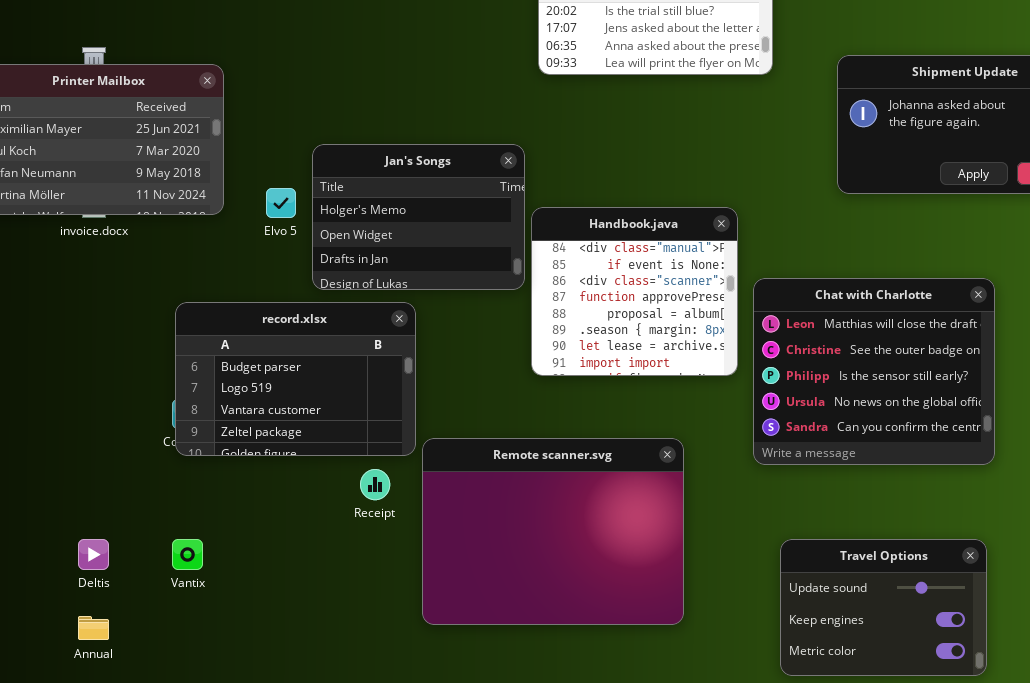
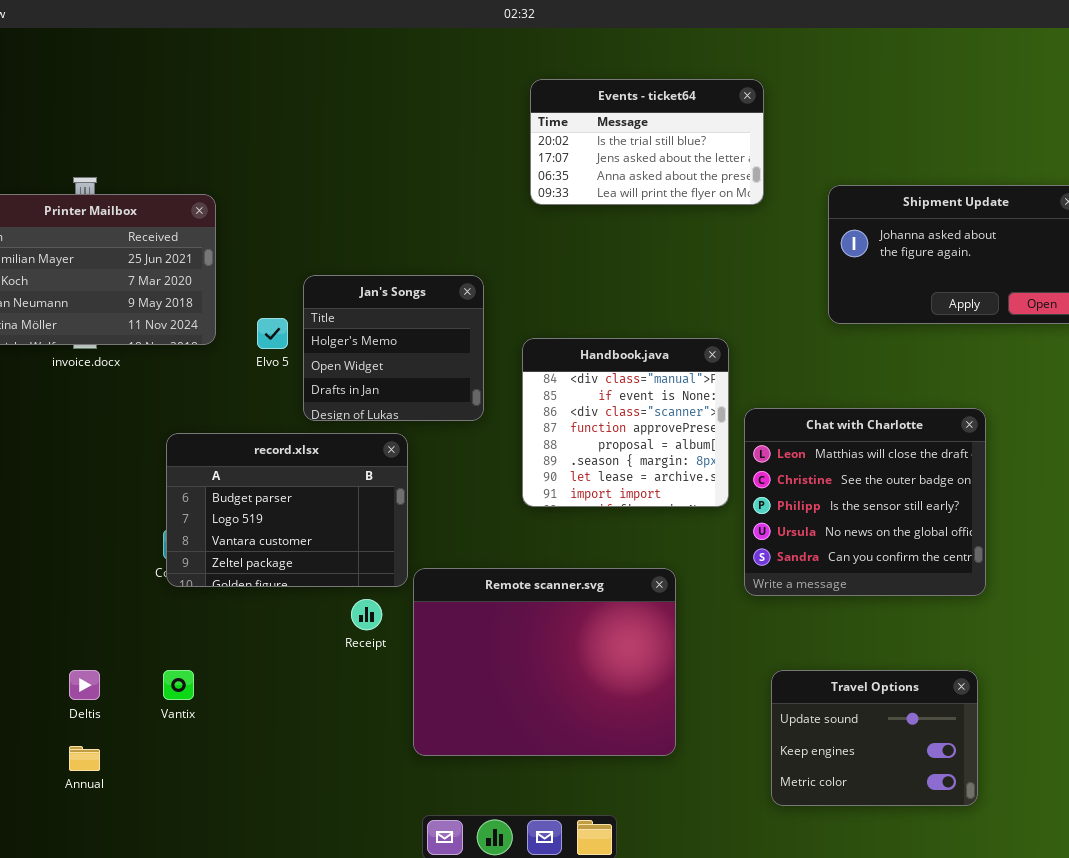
Jan's Songs: [312,144,525,290] -> [303,275,484,421], resized

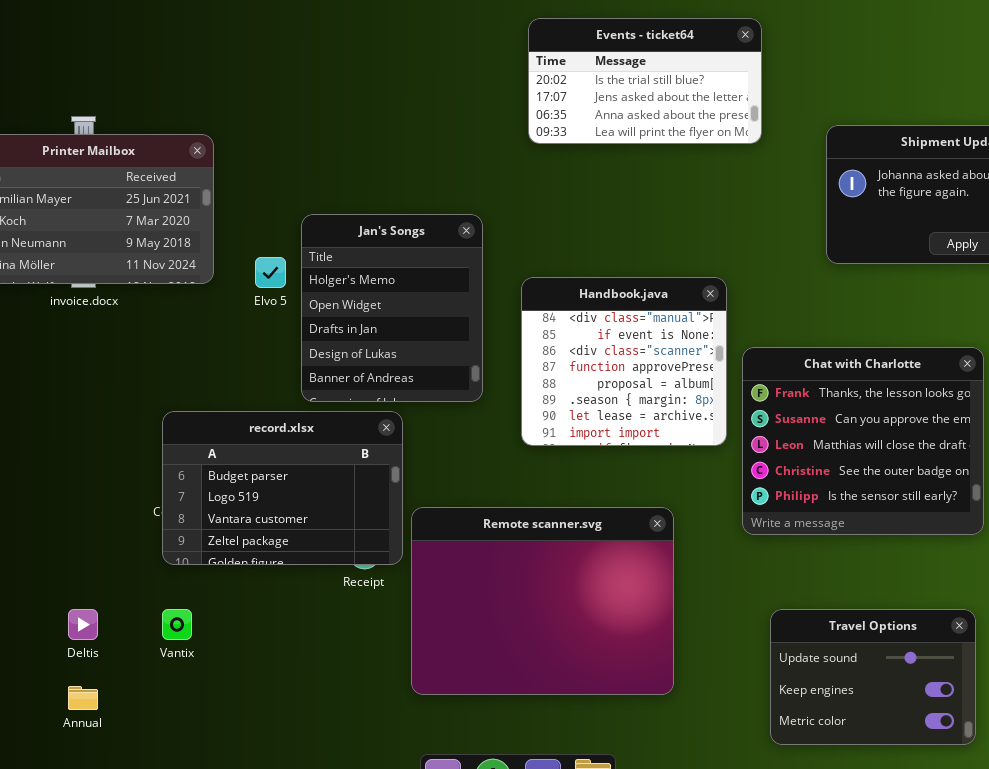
Jan's Songs: [303,275,484,421] -> [301,214,483,402], resized
Chat with Charlotte: [744,408,986,596] -> [742,347,984,535], scrolled up 2 rows
record.xlsx: [166,433,408,587] -> [162,411,403,565], moved

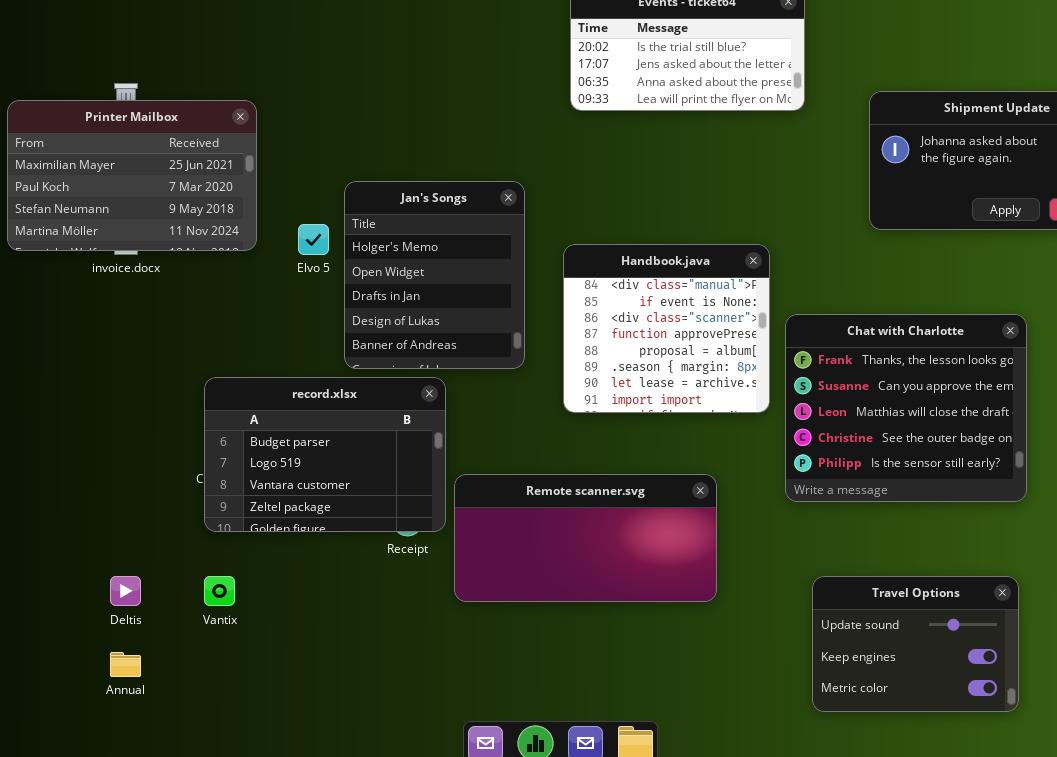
Remote scanner.svg: [411,507,674,695] -> [454,474,717,602], resized

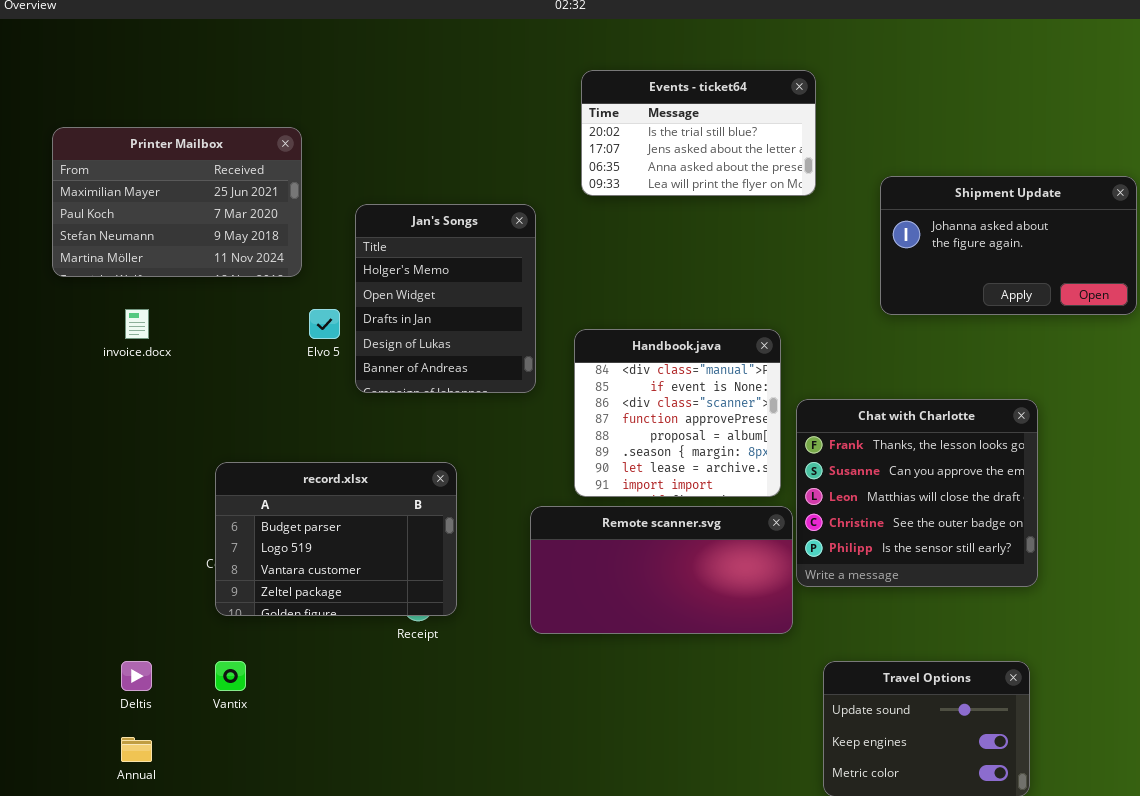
Printer Mailbox: [7,100,257,251] -> [52,127,302,277], moved
Jan's Songs: [344,181,525,369] -> [355,204,536,393], moved
Remote scanner.svg: [454,474,717,602] -> [530,506,793,634], moved

